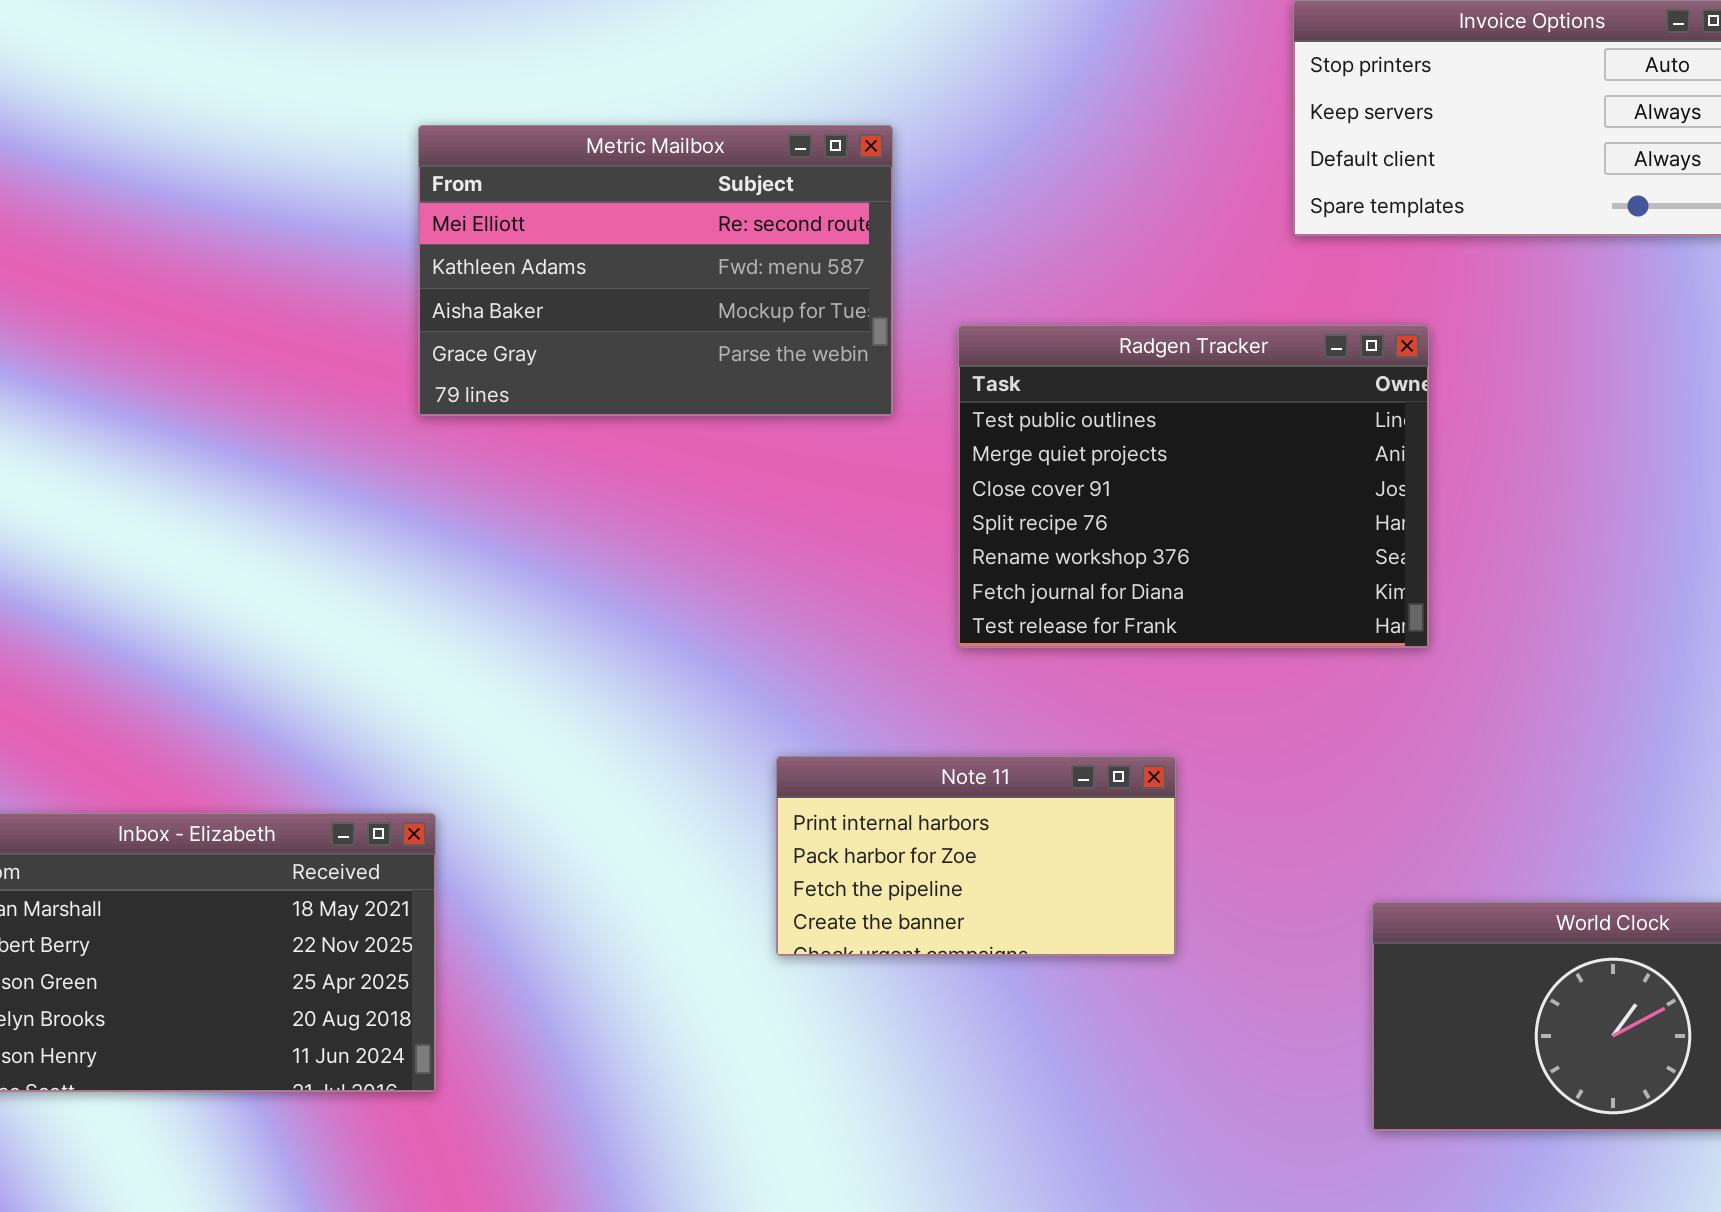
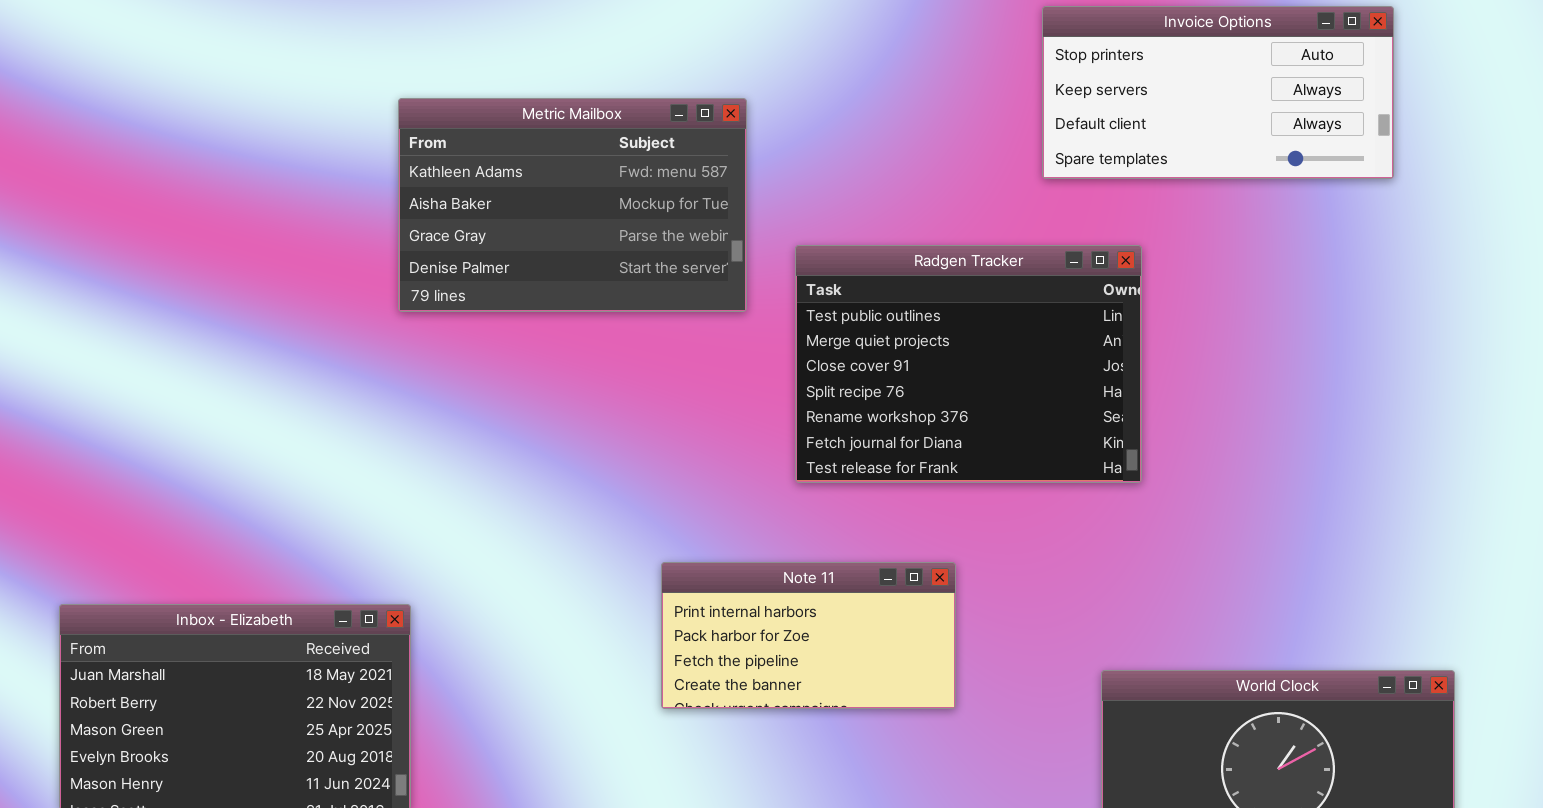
Metric Mailbox: [418,125,893,416] -> [398,98,747,312], scrolled down 1 row

